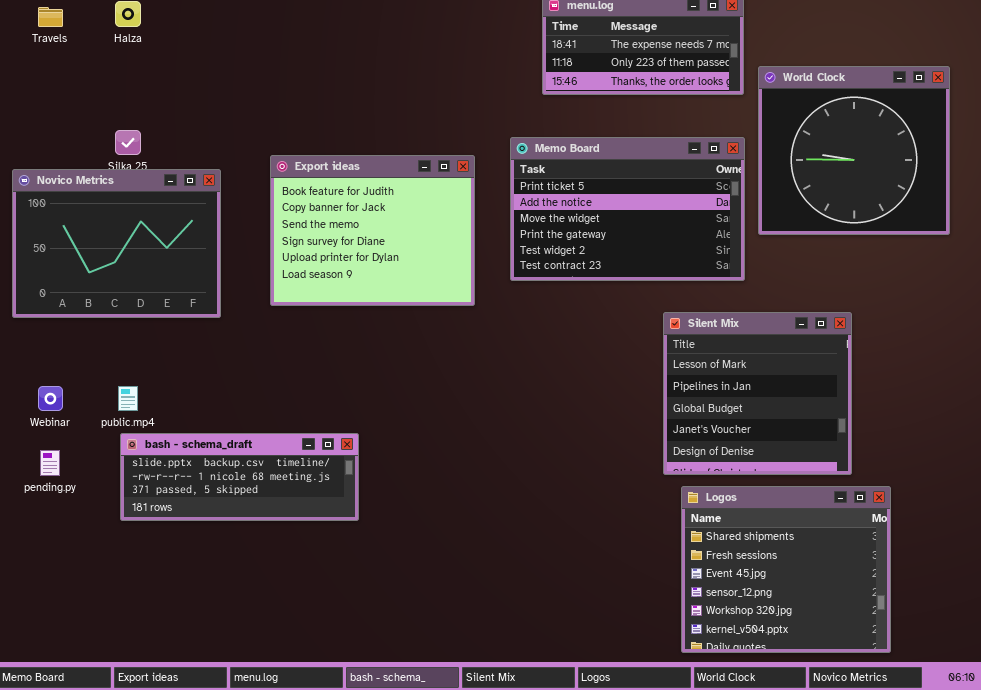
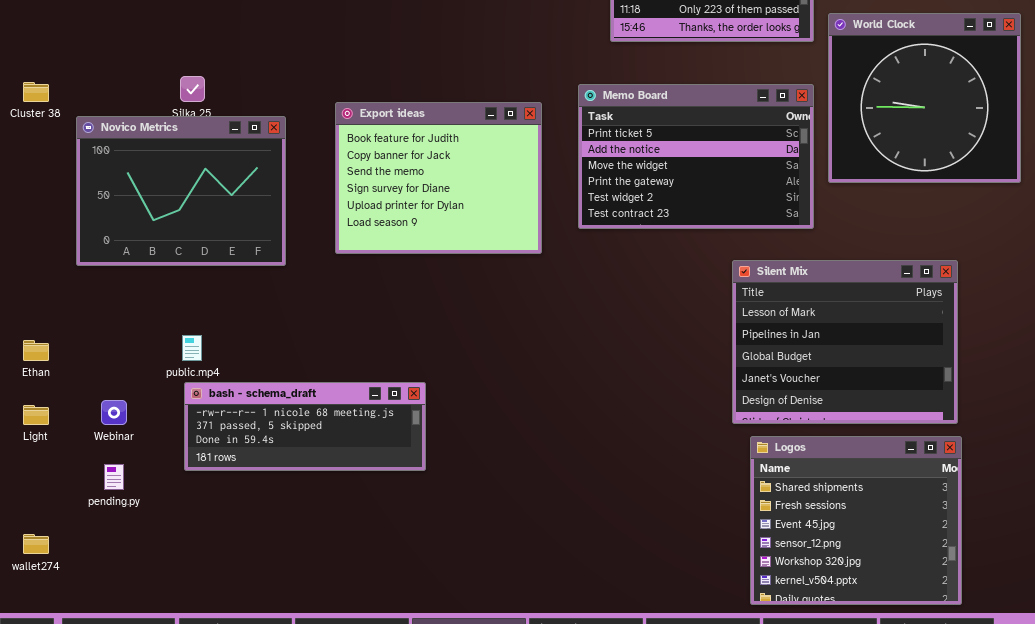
Silent Mix: [663,312,852,475] -> [732,260,958,424], resized
Webinar: [38,386,63,411] -> [101,400,127,425], moved
bash - schema_draft: [120,433,359,521] -> [184,382,426,471], scrolled down 1 row
pending.py: [40,450,60,476] -> [104,464,124,490], moved

